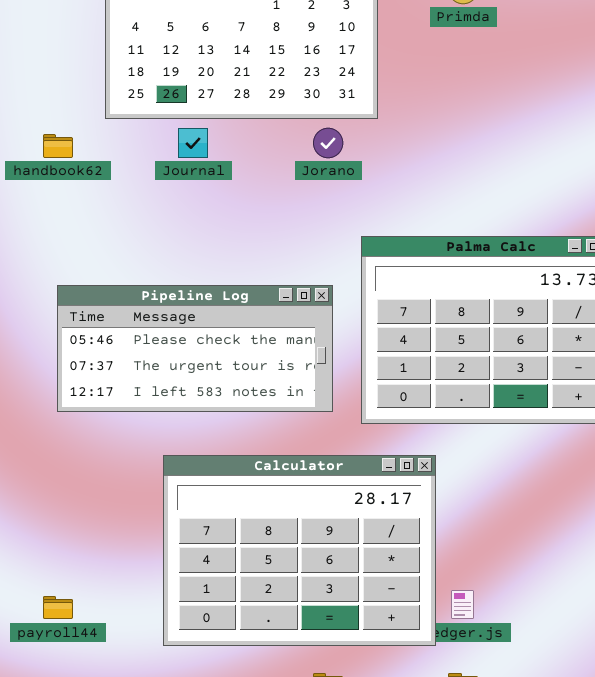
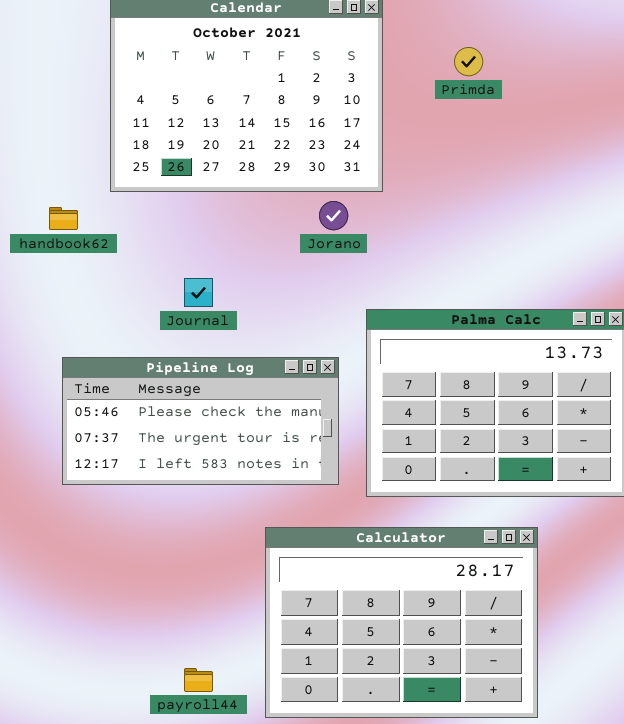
Journal: [178,128,208,158] -> [184,278,213,307], moved
Calculator: [163,455,436,646] -> [265,527,538,718], moved
payroll44: [43,596,73,619] -> [184,668,213,692], moved

